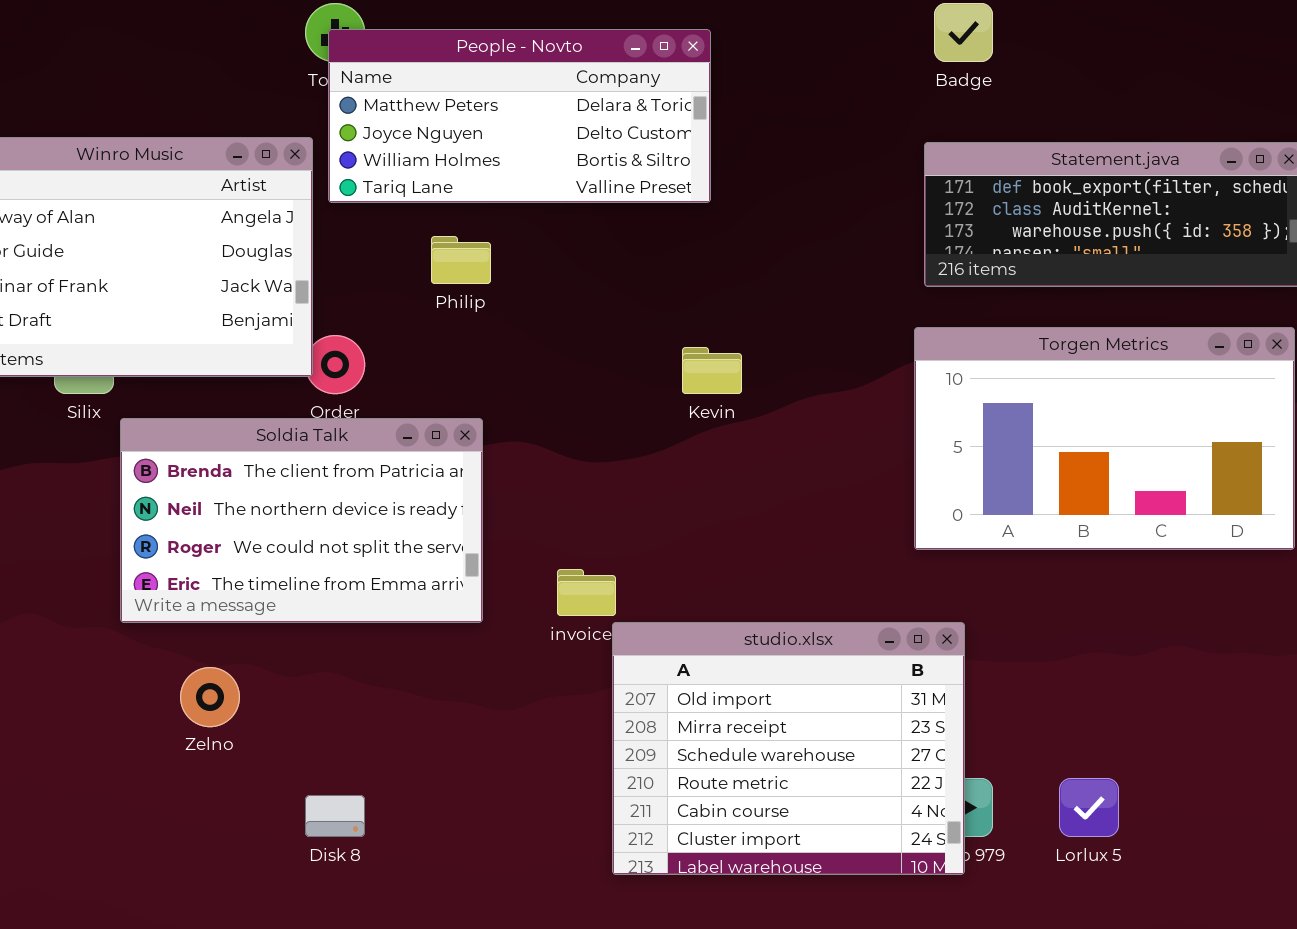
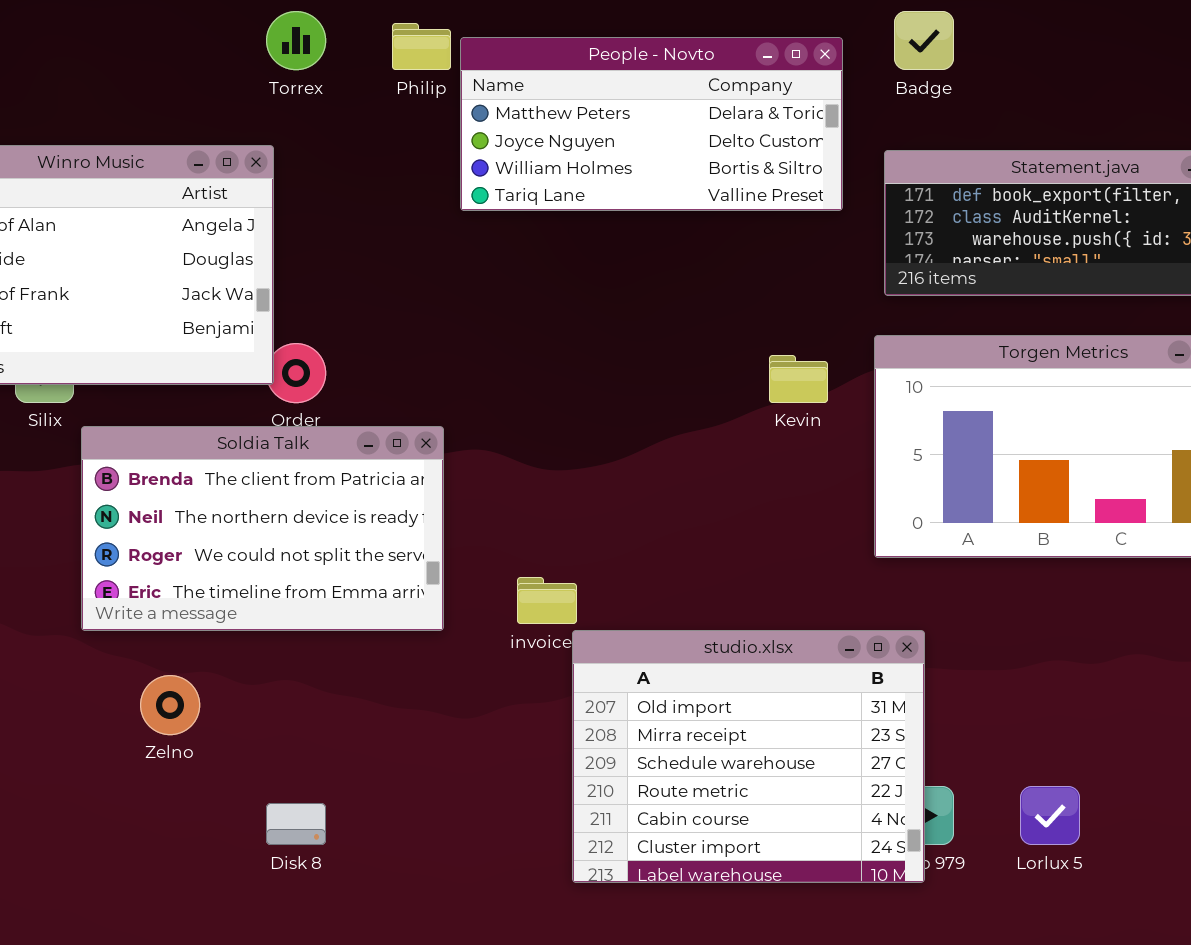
People - Novto: [328,29,711,203] -> [460,37,843,211], moved
Philip: [431,236,491,284] -> [392,23,451,70], moved
Kevin: [682,347,742,394] -> [769,355,828,403], moved

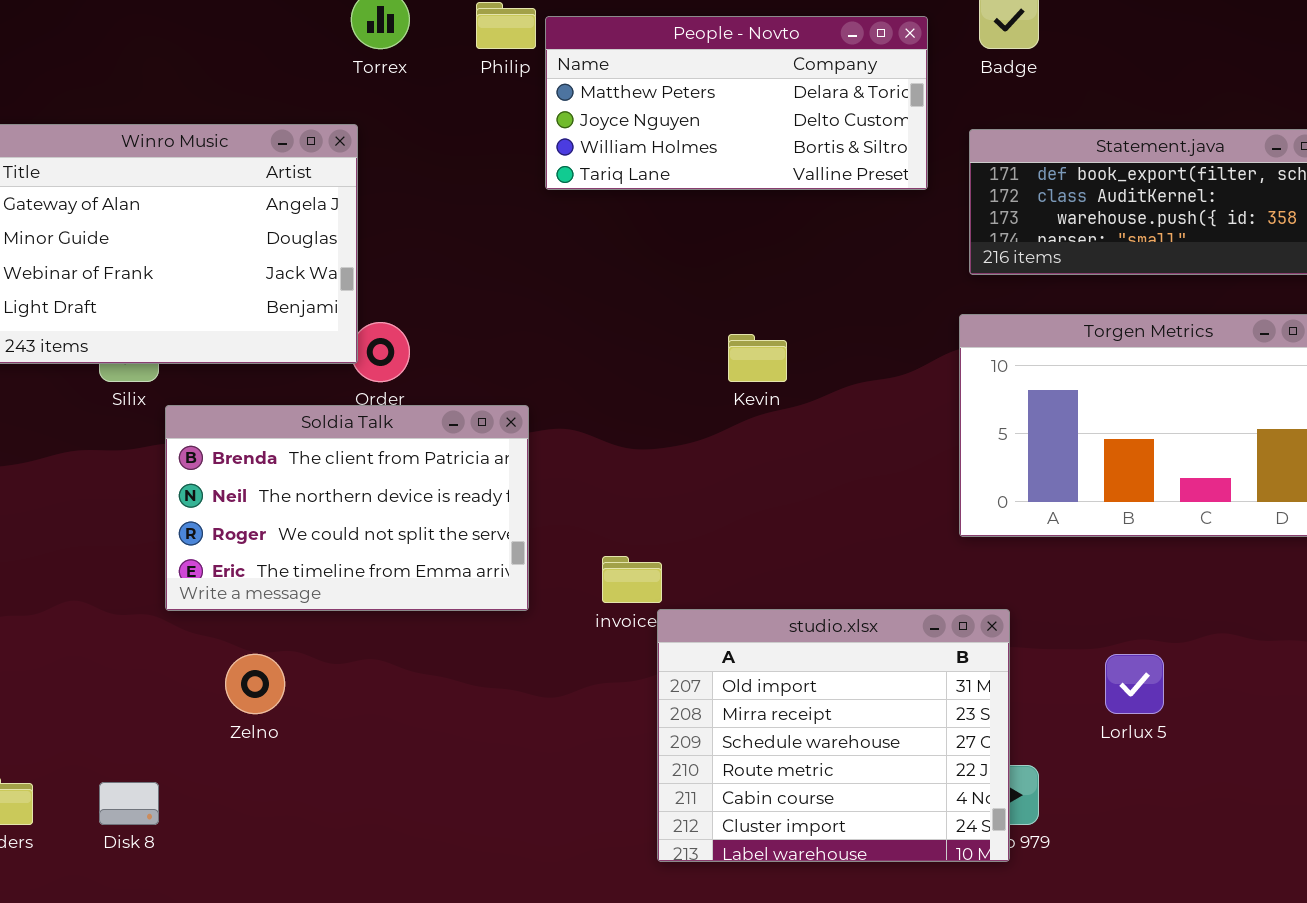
Kevin: [769,355,828,403] -> [728,334,787,382], moved
Lorlux 5: [1020,786,1080,845] -> [1105,654,1164,714], moved
Disk 8: [266,803,326,845] -> [99,782,159,825], moved

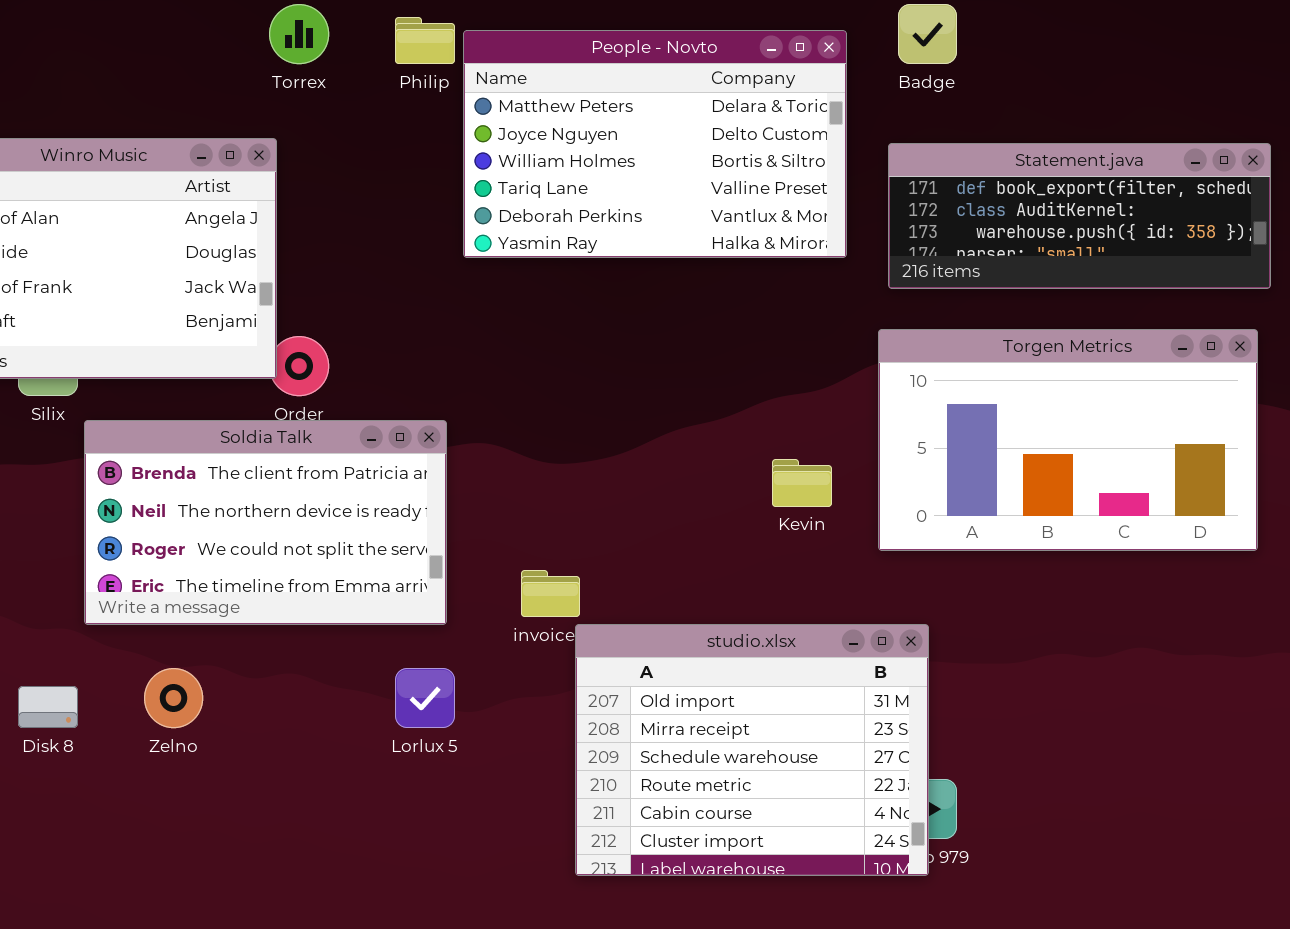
People - Novto: [545,16,928,190] -> [463,30,847,258], resized
Kevin: [728,334,787,382] -> [772,459,832,507], moved
Lorlux 5: [1105,654,1164,714] -> [395,668,455,728], moved
Disk 8: [99,782,159,825] -> [18,686,78,728], moved

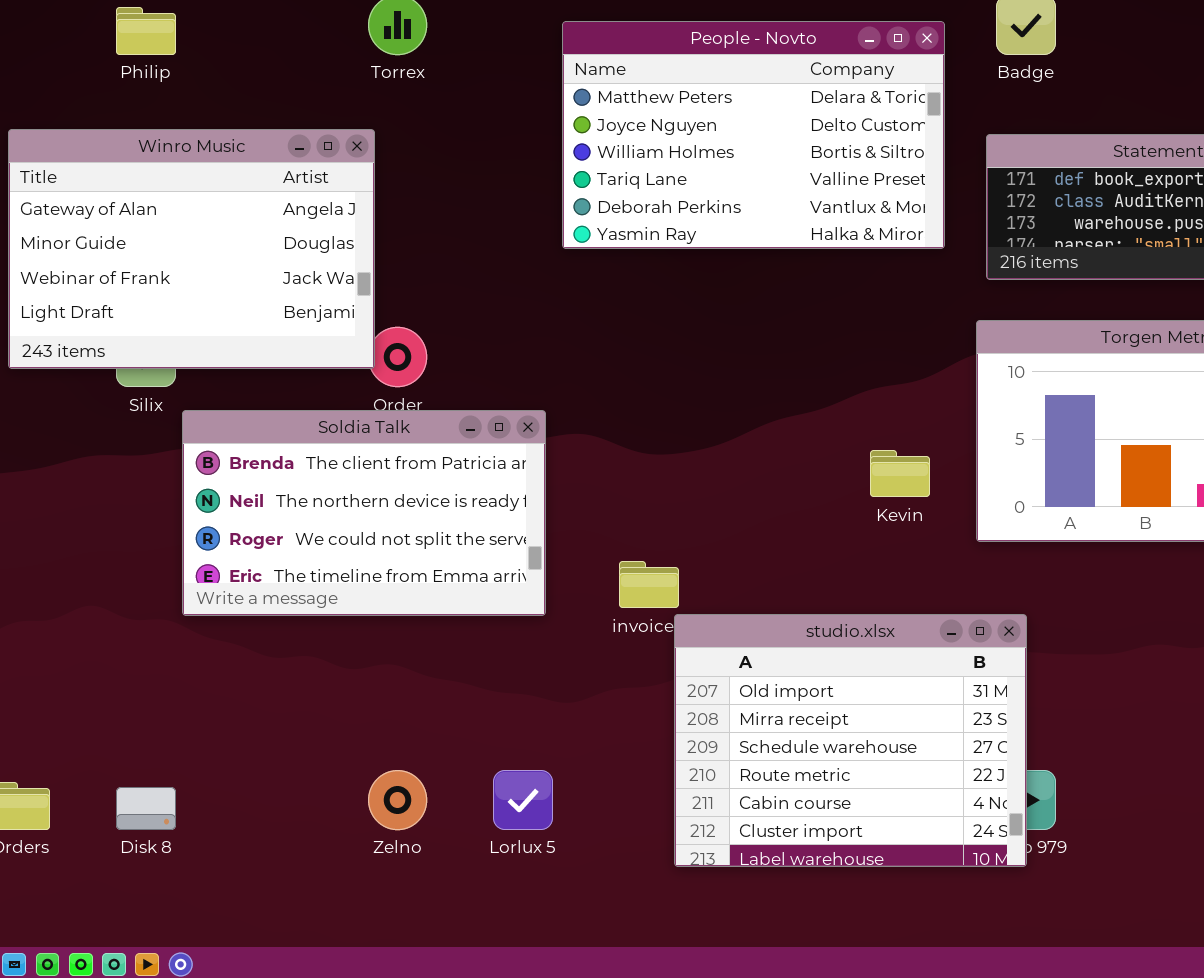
Philip: [395,17,455,64] -> [116,7,176,55], moved
Zelno: [144,668,203,728] -> [368,770,427,830], moved
Lorlux 5: [395,668,455,728] -> [493,770,553,830], moved
Disk 8: [18,686,78,728] -> [116,787,176,830], moved

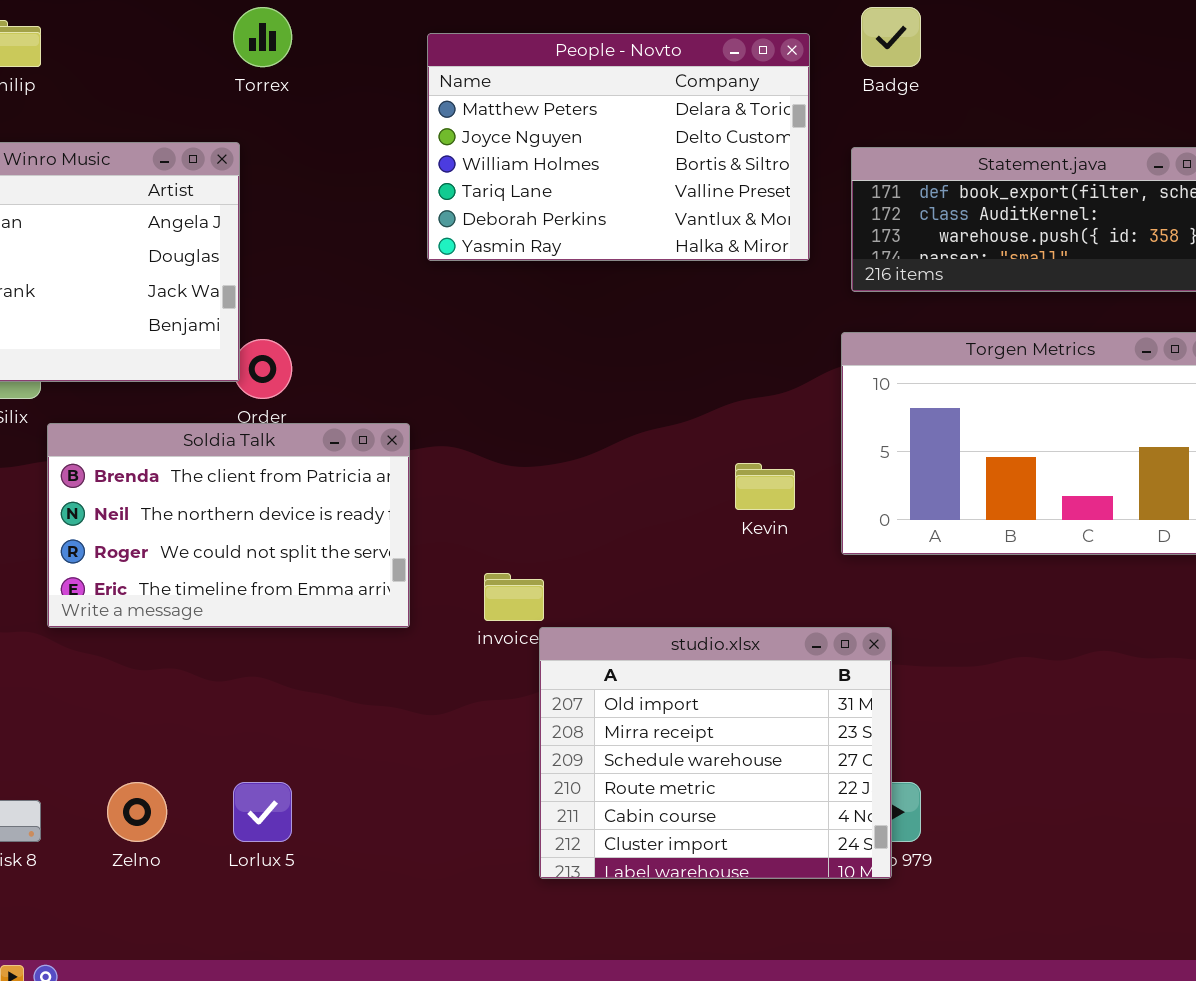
Zelno: [368,770,427,830] -> [107,782,167,842], moved
Lorlux 5: [493,770,553,830] -> [233,782,292,842], moved

